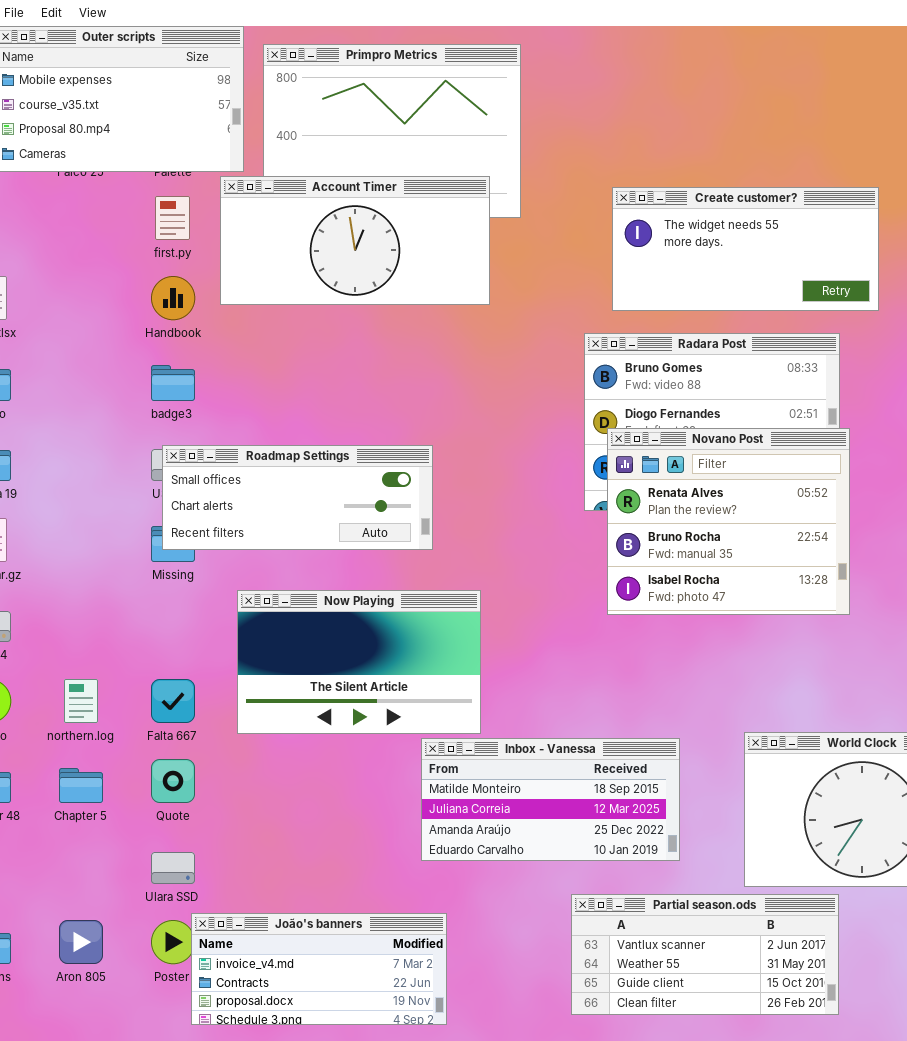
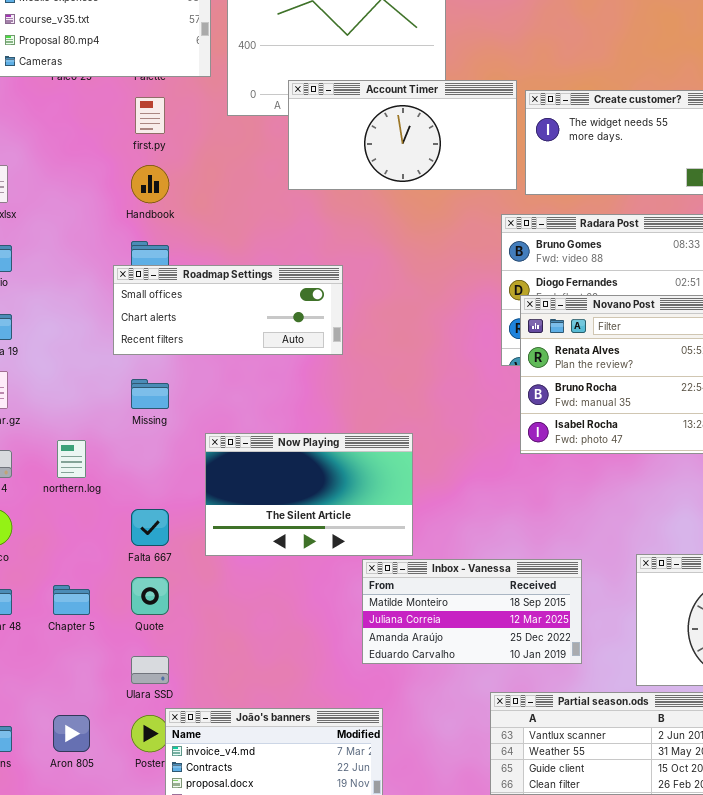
Account Timer: [220,176,490,305] -> [288,80,517,190], moved
Roadmap Settings: [162,445,433,550] -> [113,265,343,355], moved
northern.log: [64,679,98,723] -> [57,440,86,478], moved

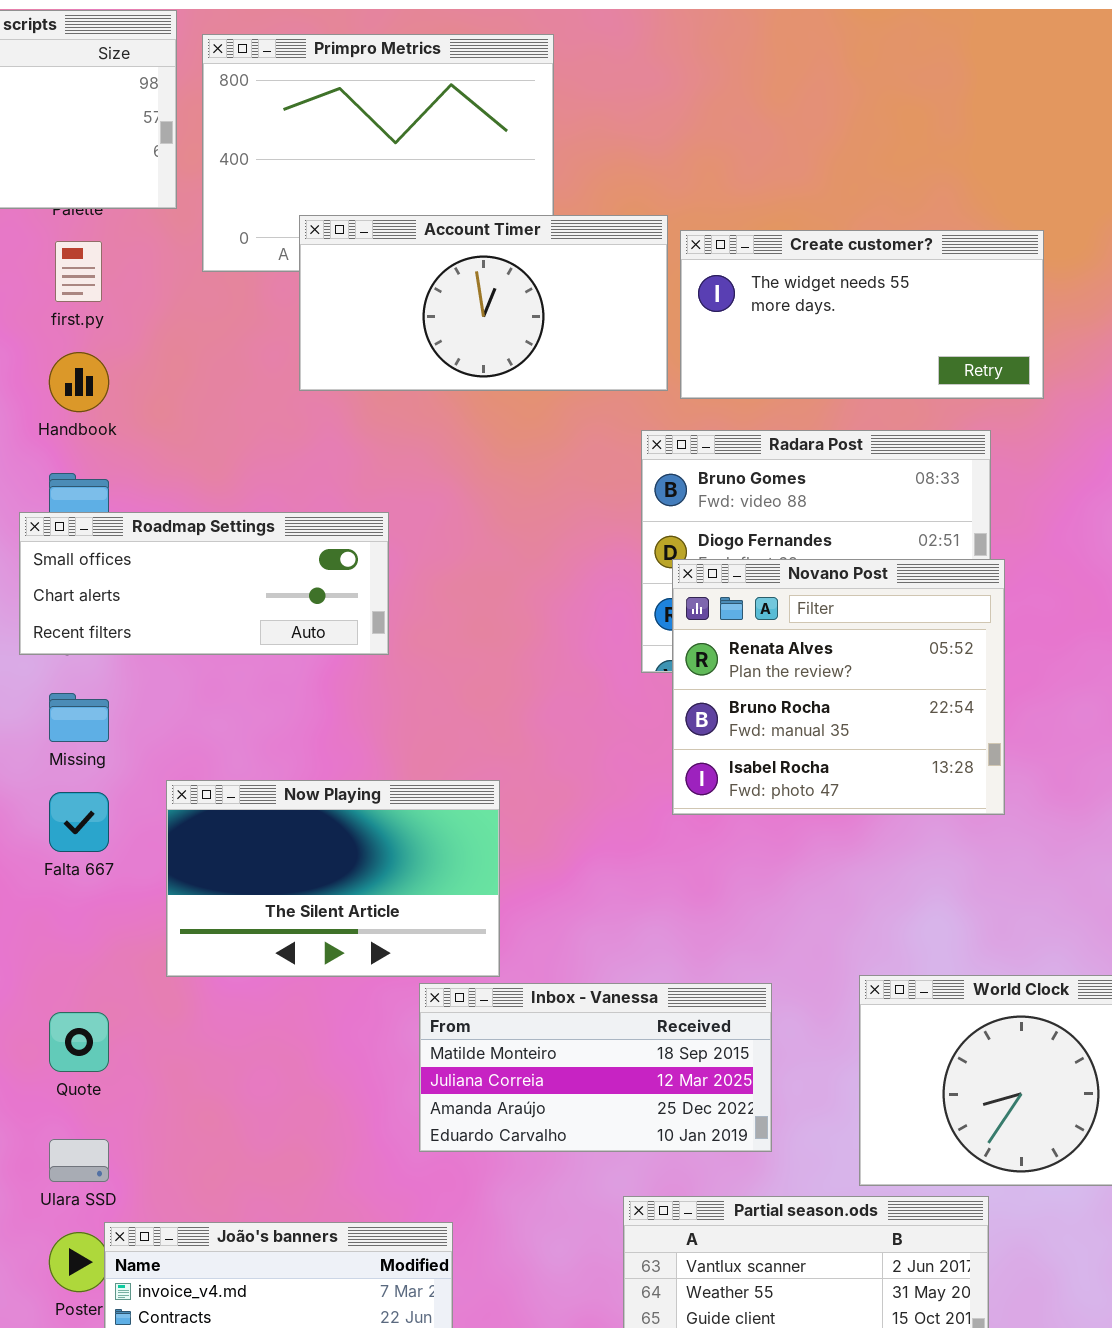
Falta 667: [131,509,169,546] -> [49,792,109,852], moved

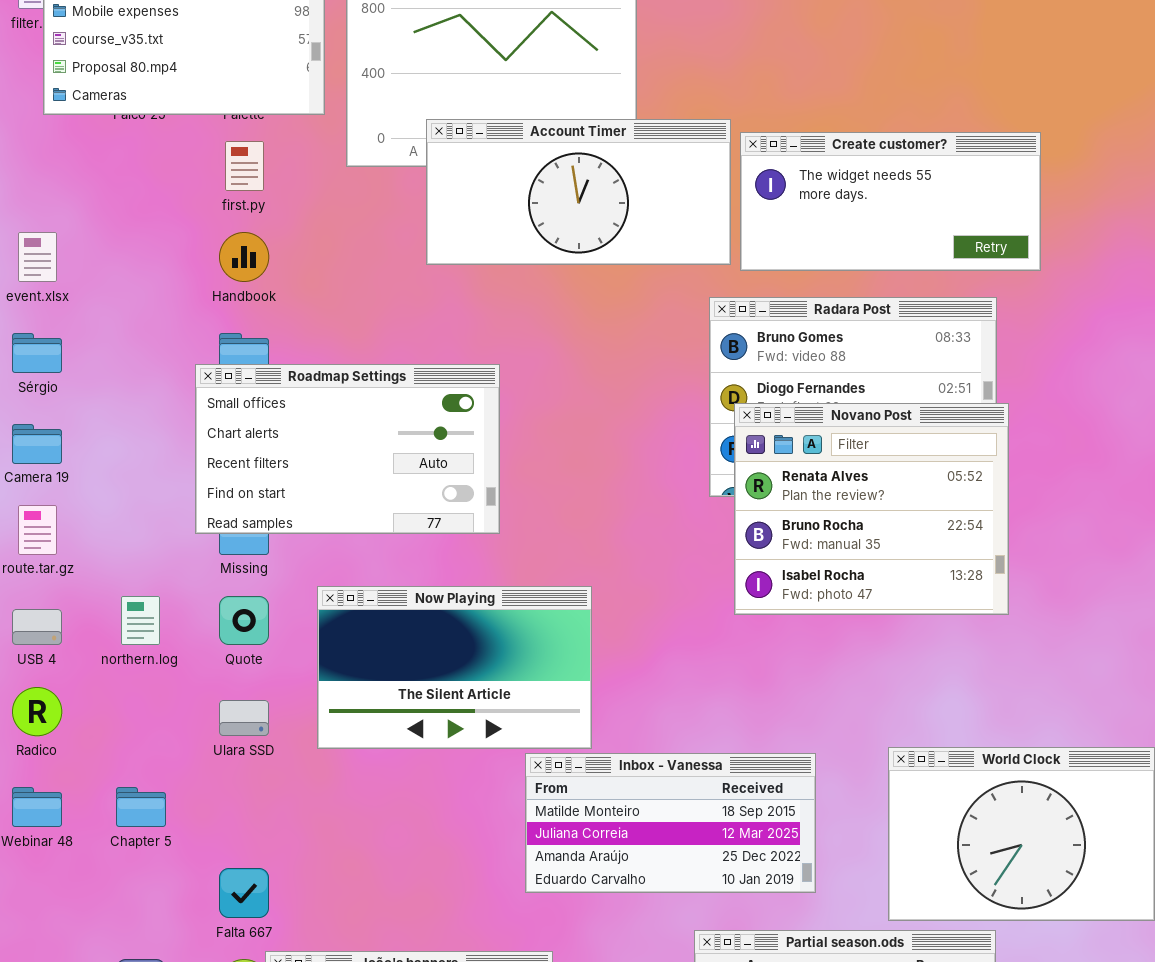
Roadmap Settings: [19,512,389,655] -> [195,364,500,534], resized
Falta 667: [49,792,109,852] -> [219,868,269,918], moved
Quote: [49,1012,109,1072] -> [219,596,269,645], moved
Ulara SSD: [49,1139,109,1182] -> [219,700,269,736], moved

